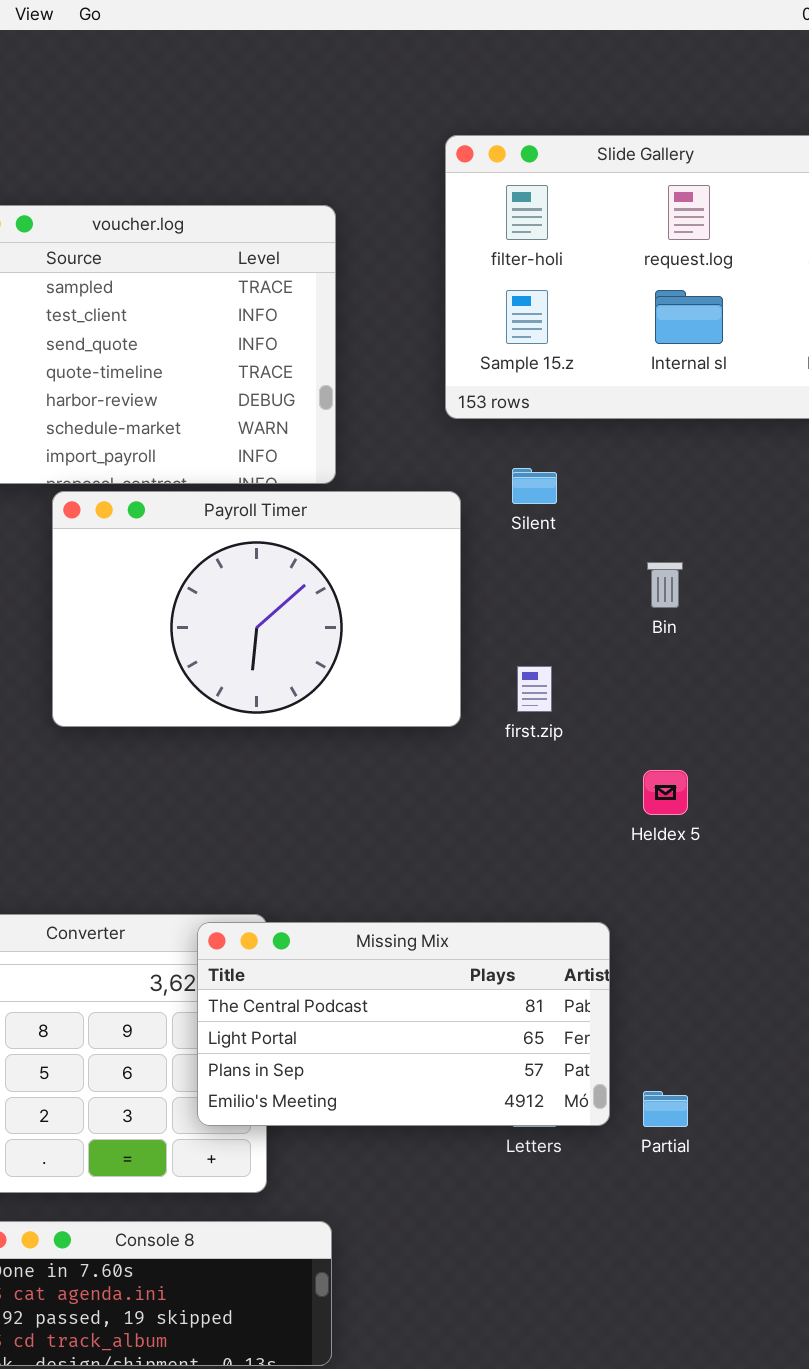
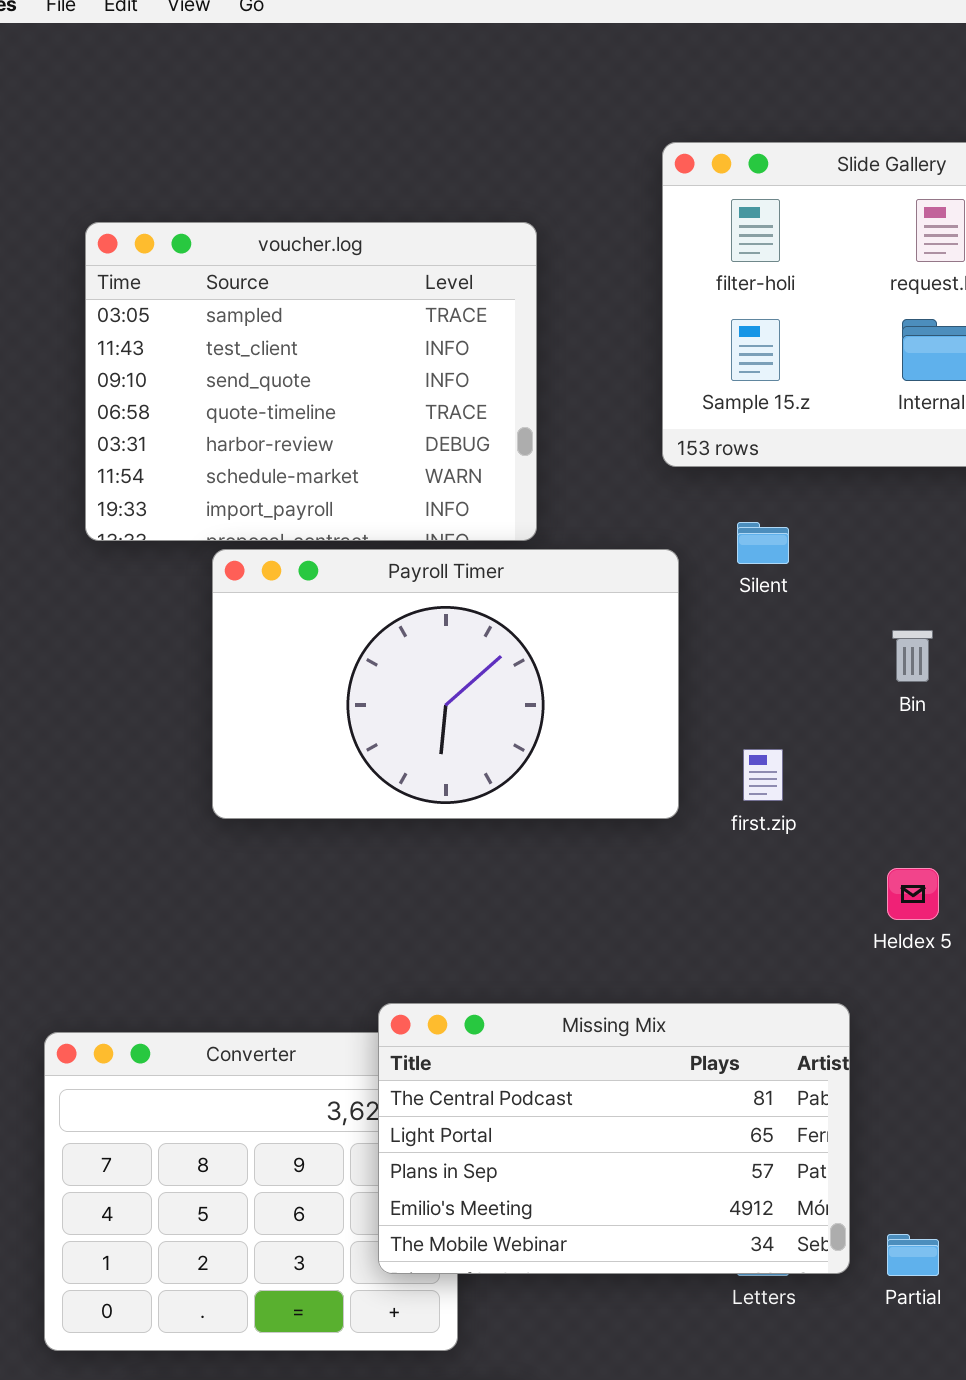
Missing Mix: [197,922,610,1126] -> [378,1003,850,1274], resized

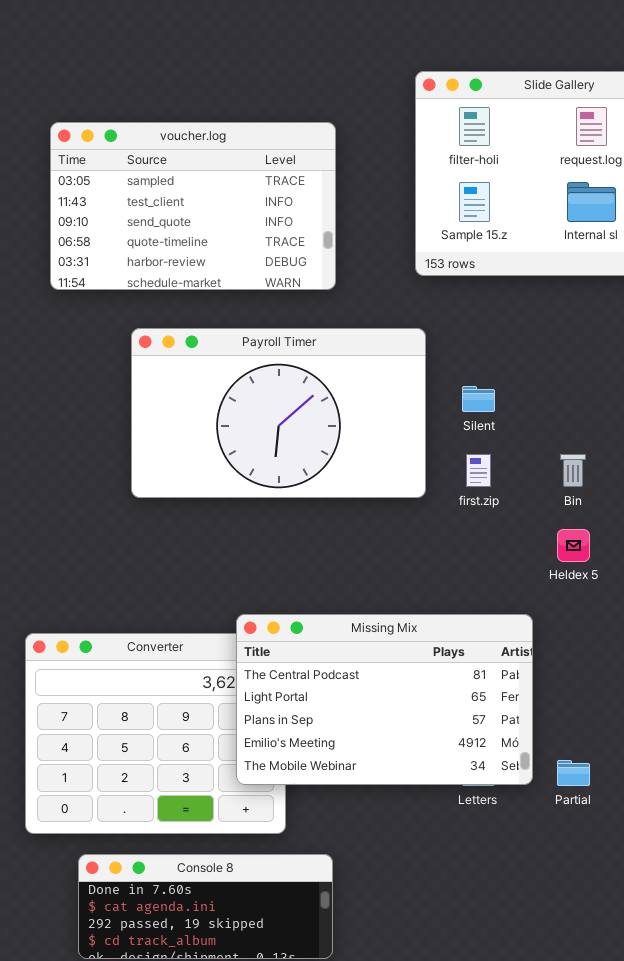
voucher.log: [85,222,537,541] -> [50,122,336,290], resized
Silent: [737,522,789,564] -> [462,386,495,412], moved
Bin: [892,630,933,682] -> [560,454,586,487], moved

